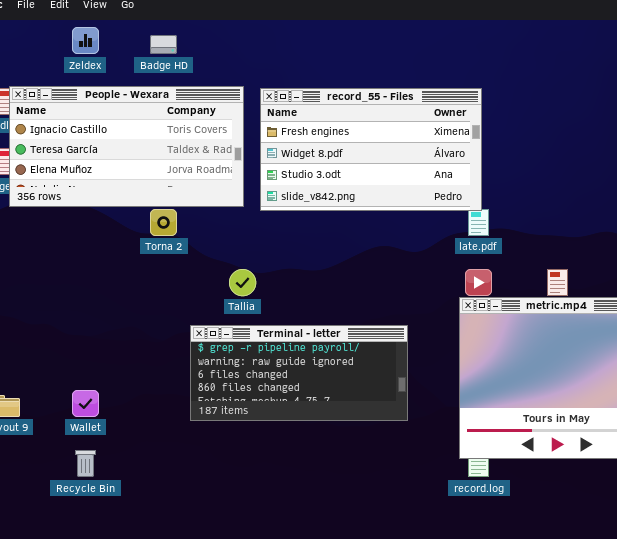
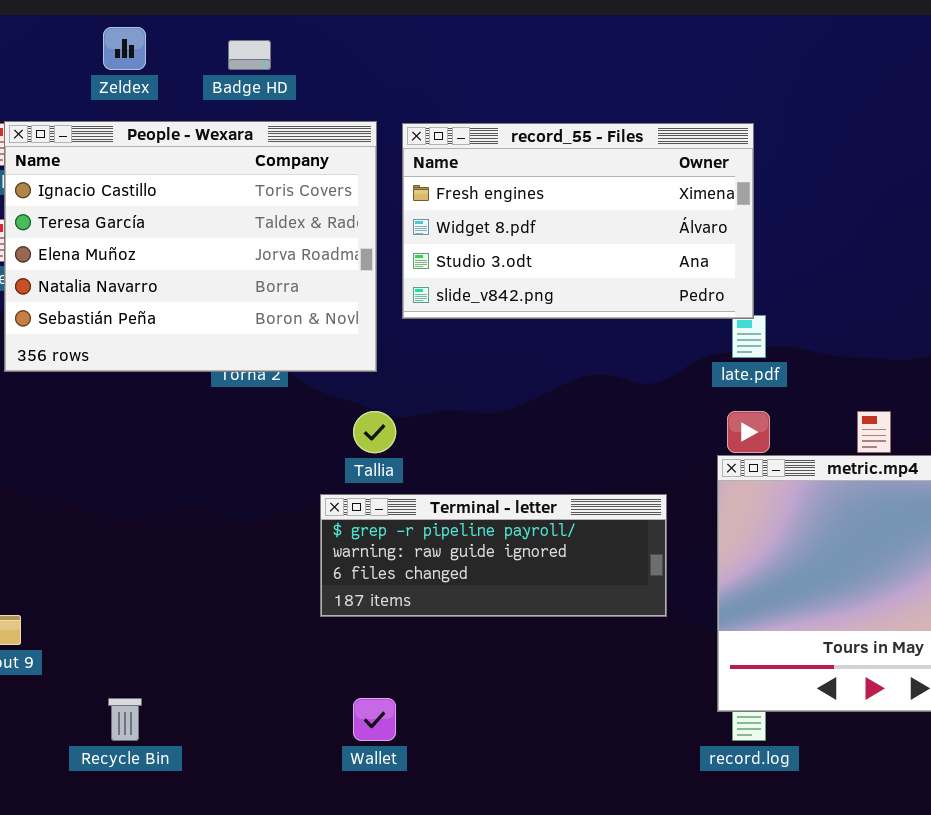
People - Wexara: [9,86,244,207] -> [4,121,377,372], resized
Terminal - letter: [190,325,408,421] -> [320,494,667,617], moved, resized
Wallet: [72,390,99,417] -> [353,698,396,741], moved

